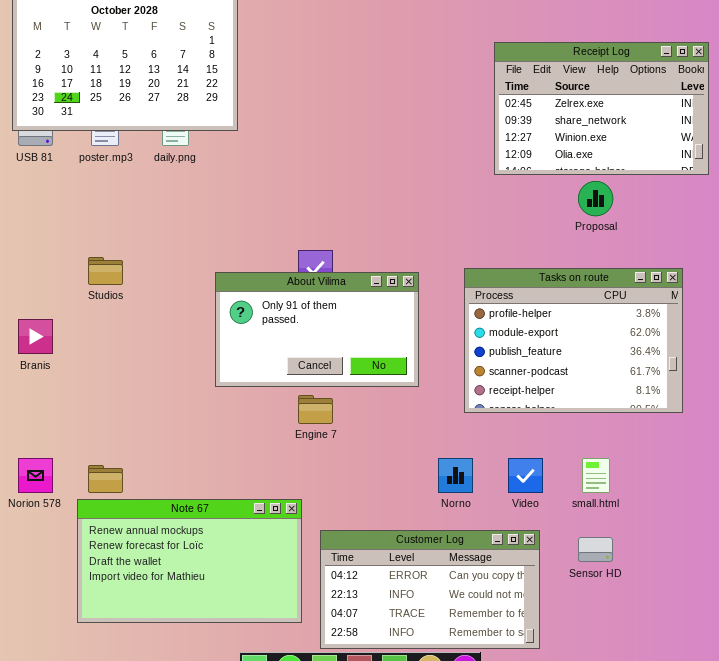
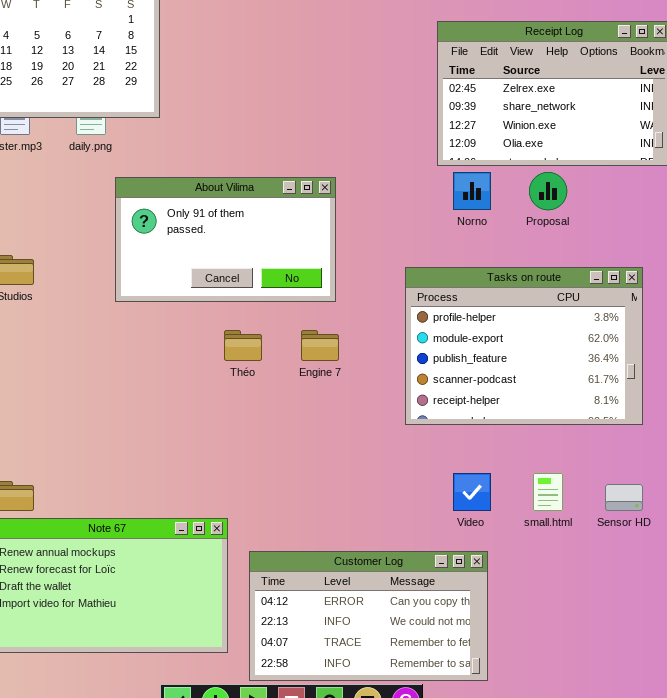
About Vilima: [215,272,419,387] -> [115,177,336,302], moved
Engine 7: [298,395,333,424] -> [301,330,339,361], moved
Norno: [438,458,473,493] -> [453,172,491,210], moved
Sensor HD: [578,537,613,562] -> [605,484,643,511], moved

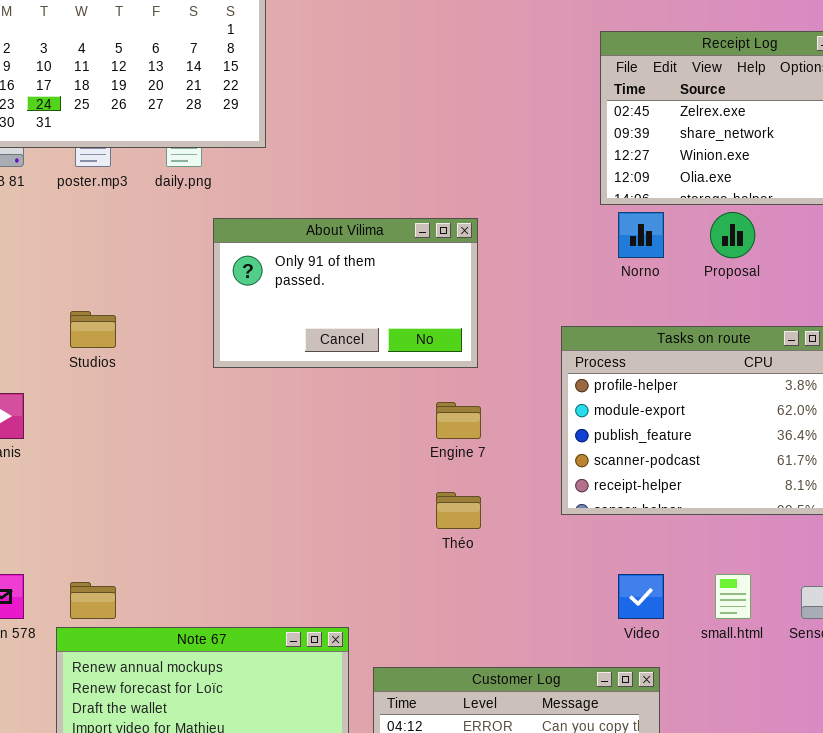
Théo: [224,330,262,361] -> [436,492,481,529], moved

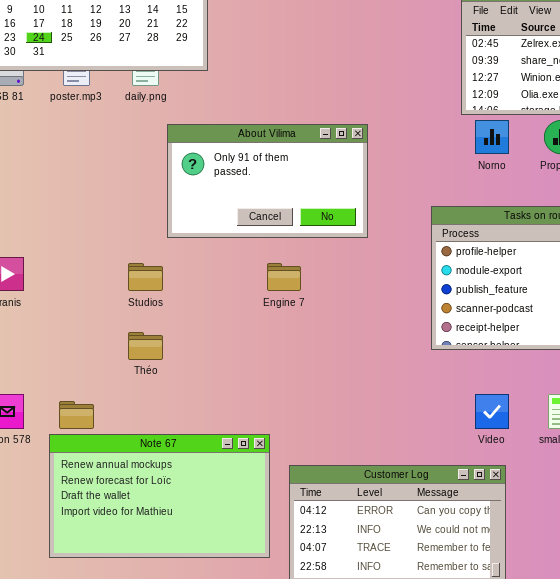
Studios: [70,311,116,348] -> [128,263,163,291], moved
Engine 7: [436,402,481,439] -> [267,263,301,291], moved
Théo: [436,492,481,529] -> [128,332,163,360], moved

